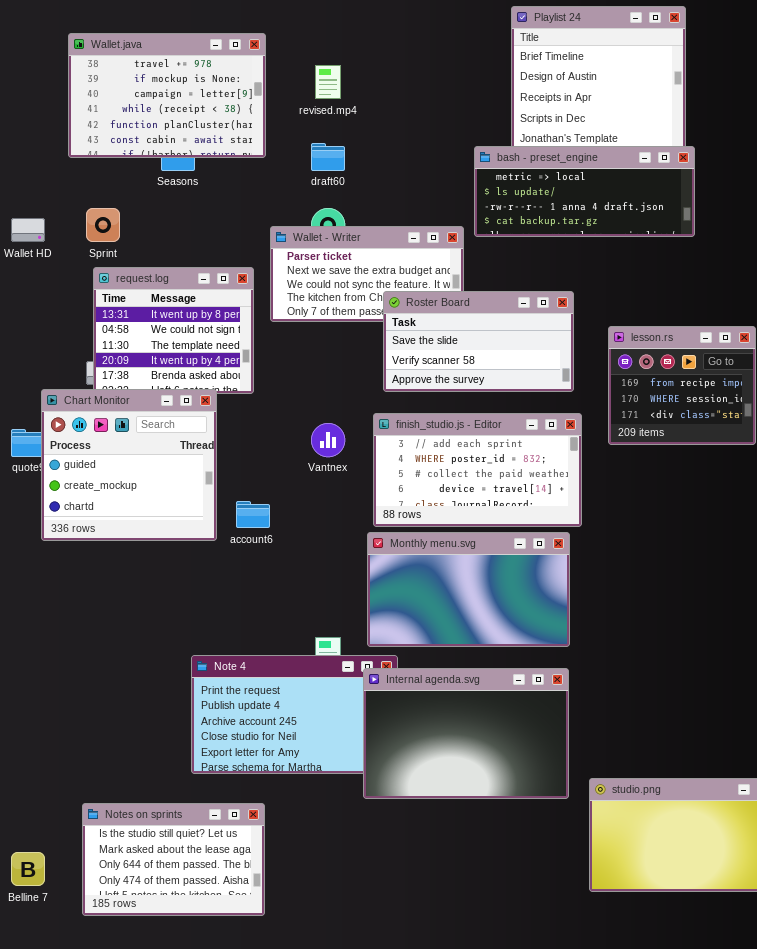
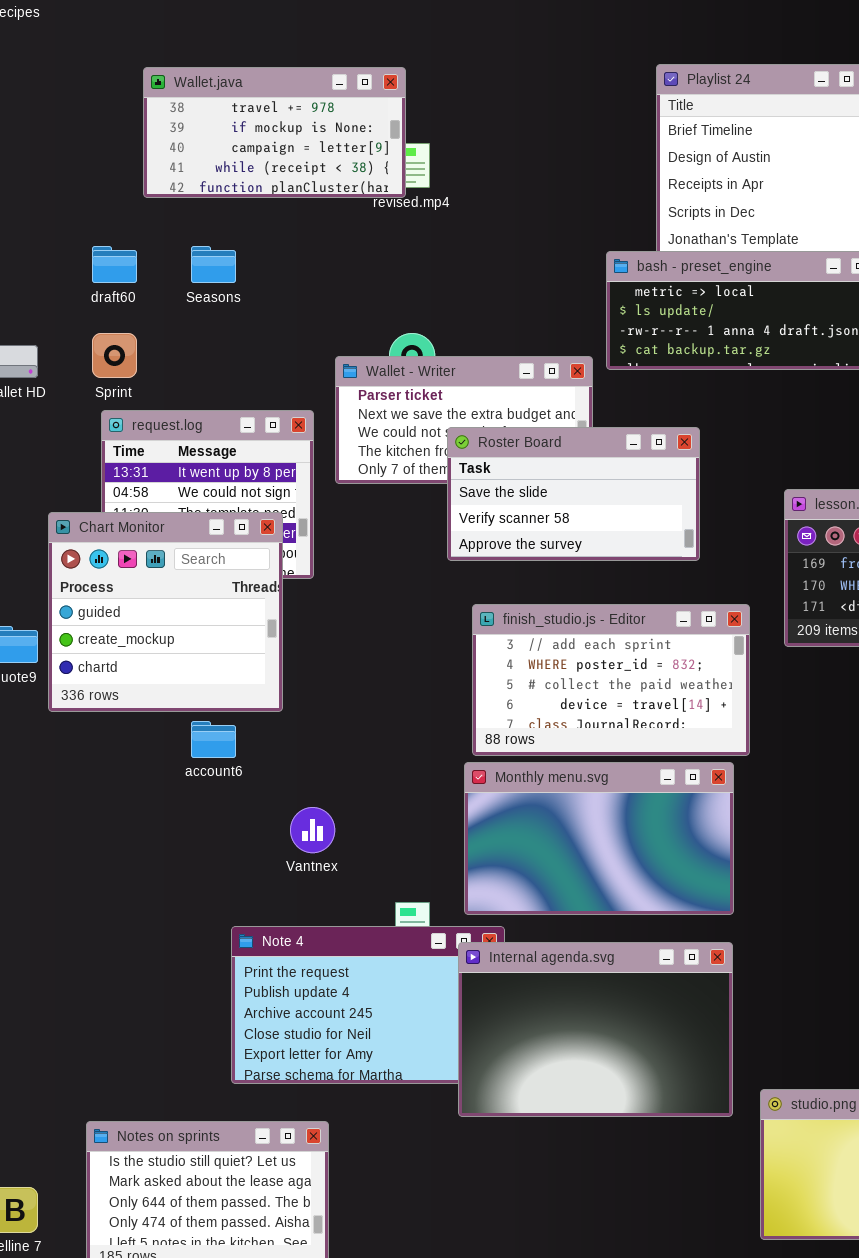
Wallet.java: [68,33,266,158] -> [143,67,406,198], moved, resized
draft60: [311,143,345,171] -> [92,246,137,283], moved
Roster Board: [383,291,574,392] -> [447,427,700,561], moved
Chart Monitor: [41,389,217,541] -> [48,512,283,712], moved
Vantnex: [311,423,345,457] -> [290,807,335,853], moved
account6: [236,501,270,528] -> [191,721,236,758], moved

